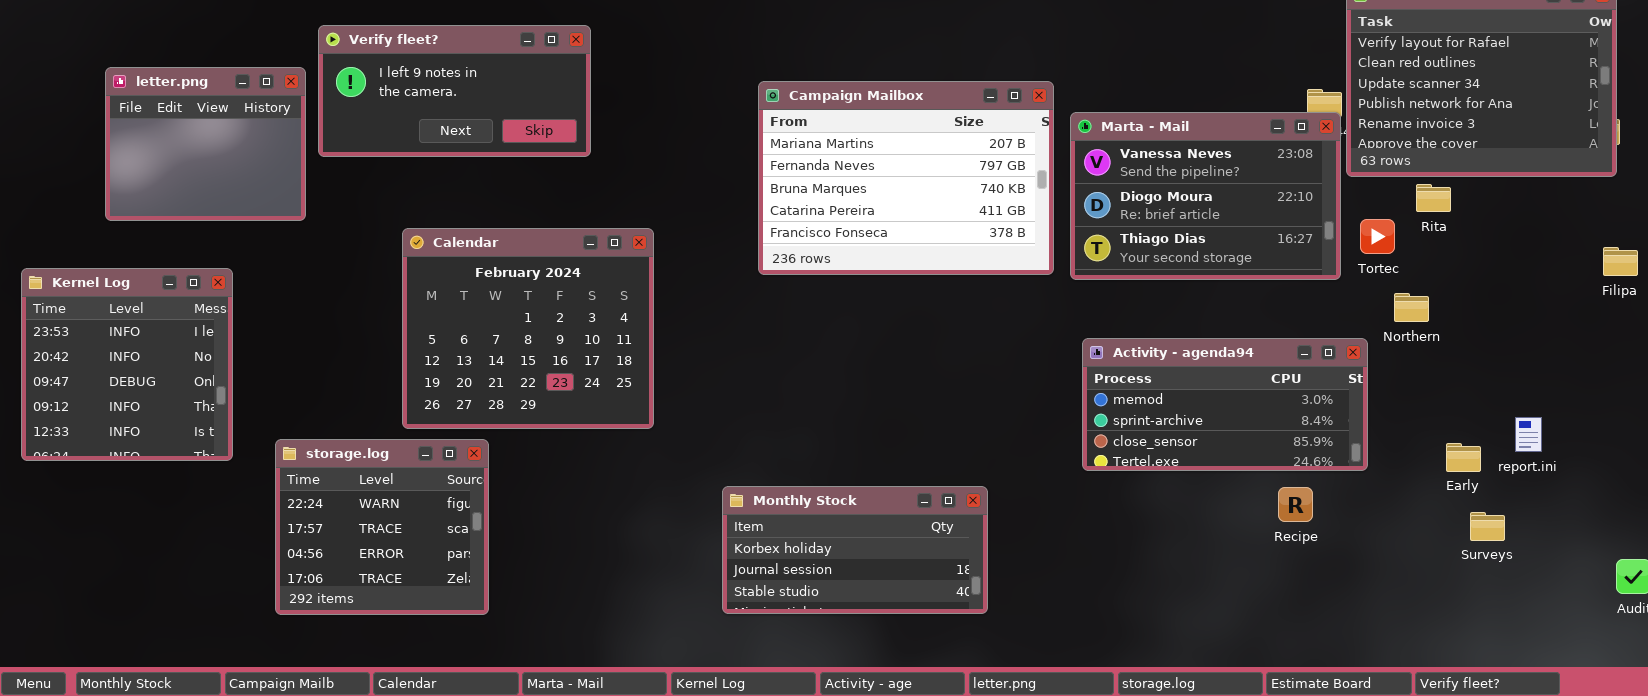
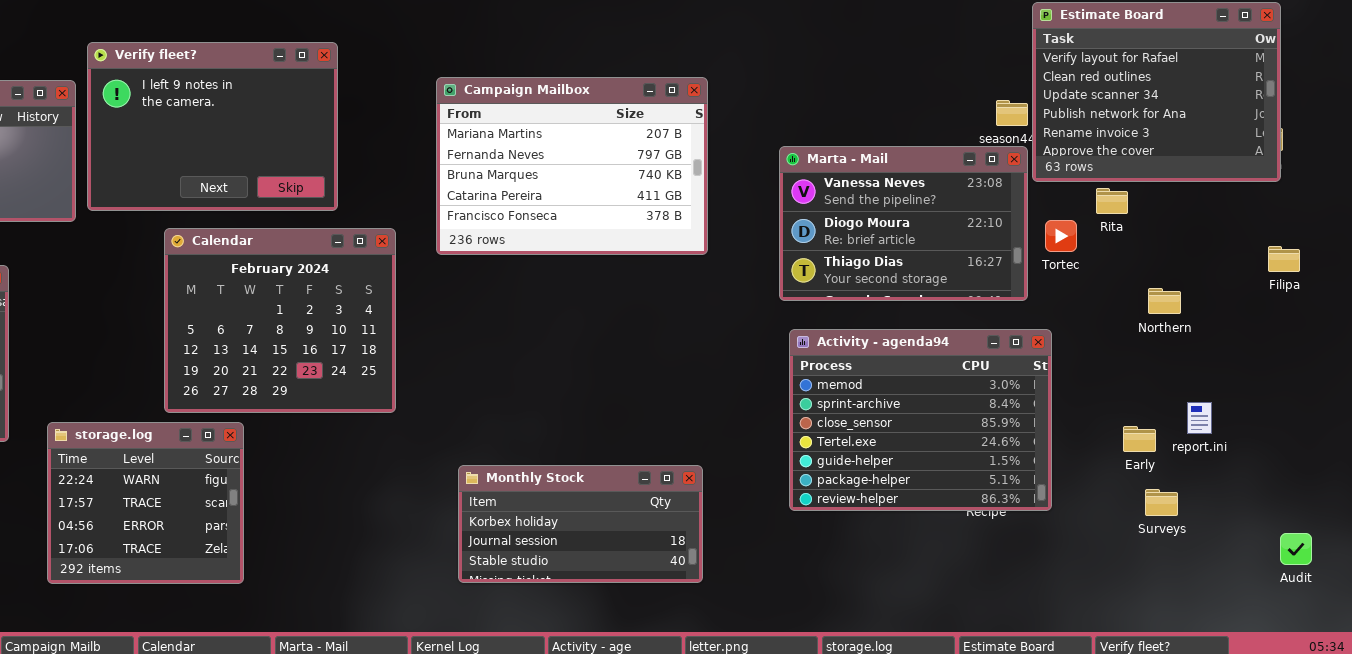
Verify fleet?: [318,25,591,157] -> [87,42,338,211], resized
Campaign Mailbox: [758,81,1054,275] -> [436,77,708,255], moved
Marta - Mail: [1070,112,1341,280] -> [779,146,1028,301], moved
Northern: [1394,293,1429,322] -> [1148,288,1181,314], moved
Activity - agenda94: [1082,338,1368,471] -> [789,329,1052,511], resized

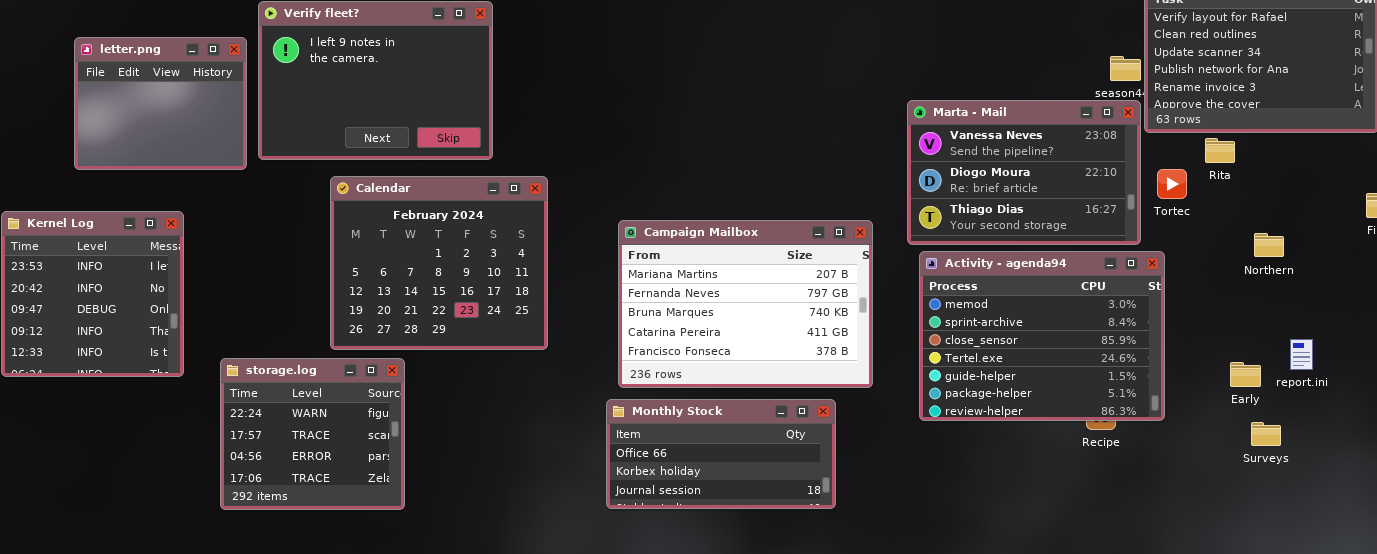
Campaign Mailbox: [436,77,708,255] -> [618,220,873,388], moved
Activity - agenda94: [789,329,1052,511] -> [919,251,1165,421], moved
Monthly Stock: [458,465,703,583] -> [606,399,836,509], scrolled up 1 row

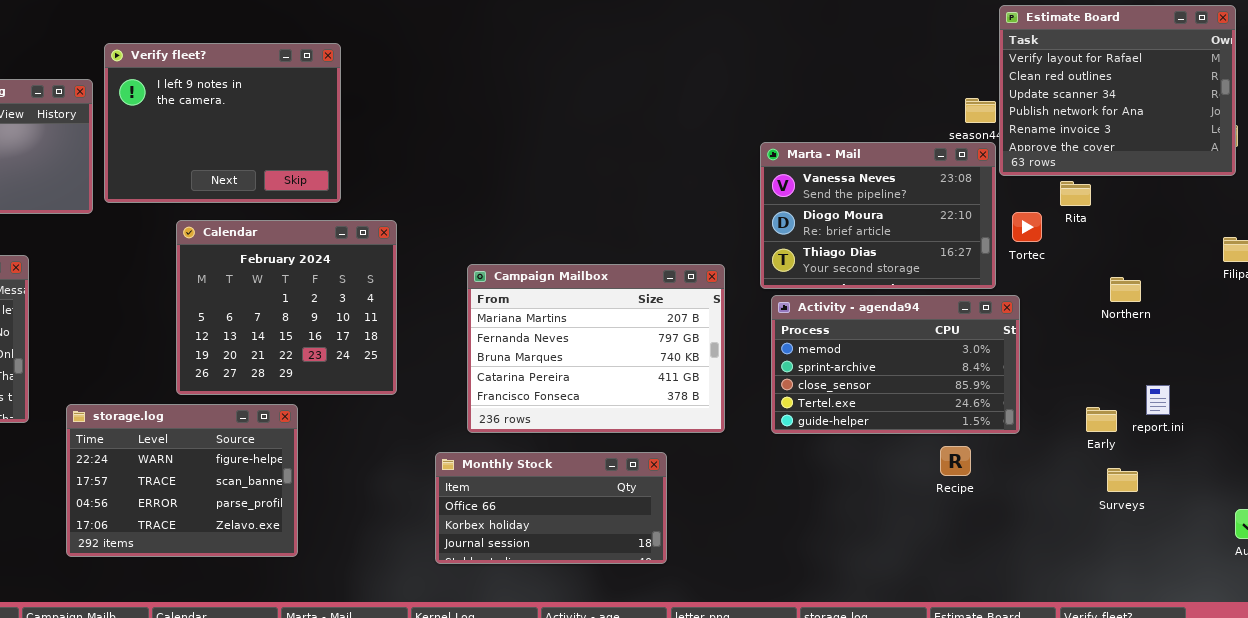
Activity - agenda94: [919,251,1165,421] -> [771,295,1020,434], resized
storage.log: [220,358,405,510] -> [66,404,298,557], resized
Monthly Stock: [606,399,836,509] -> [435,452,667,564], moved

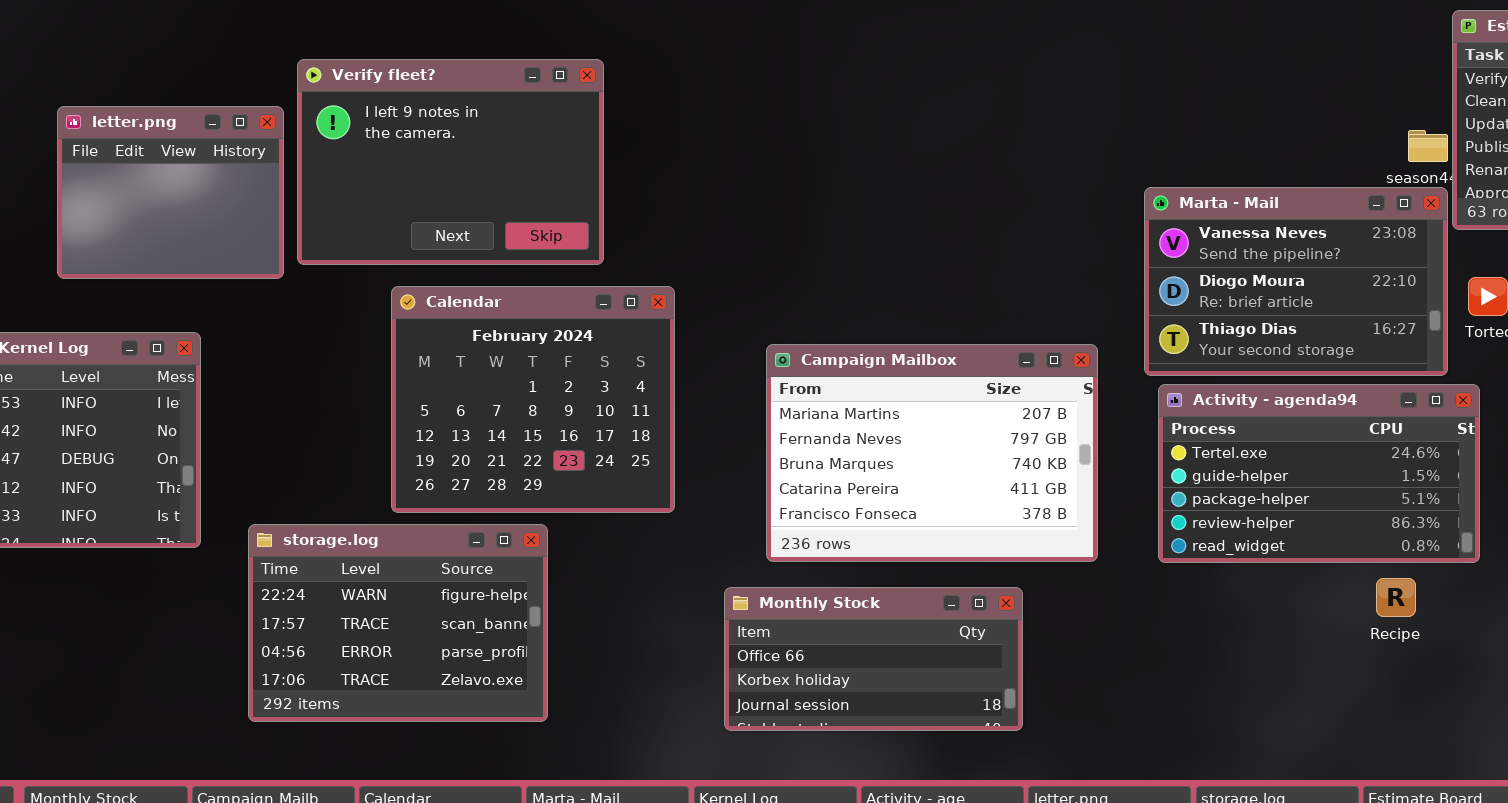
Activity - agenda94: [771,295,1020,434] -> [1158,384,1480,563], scrolled down 3 rows

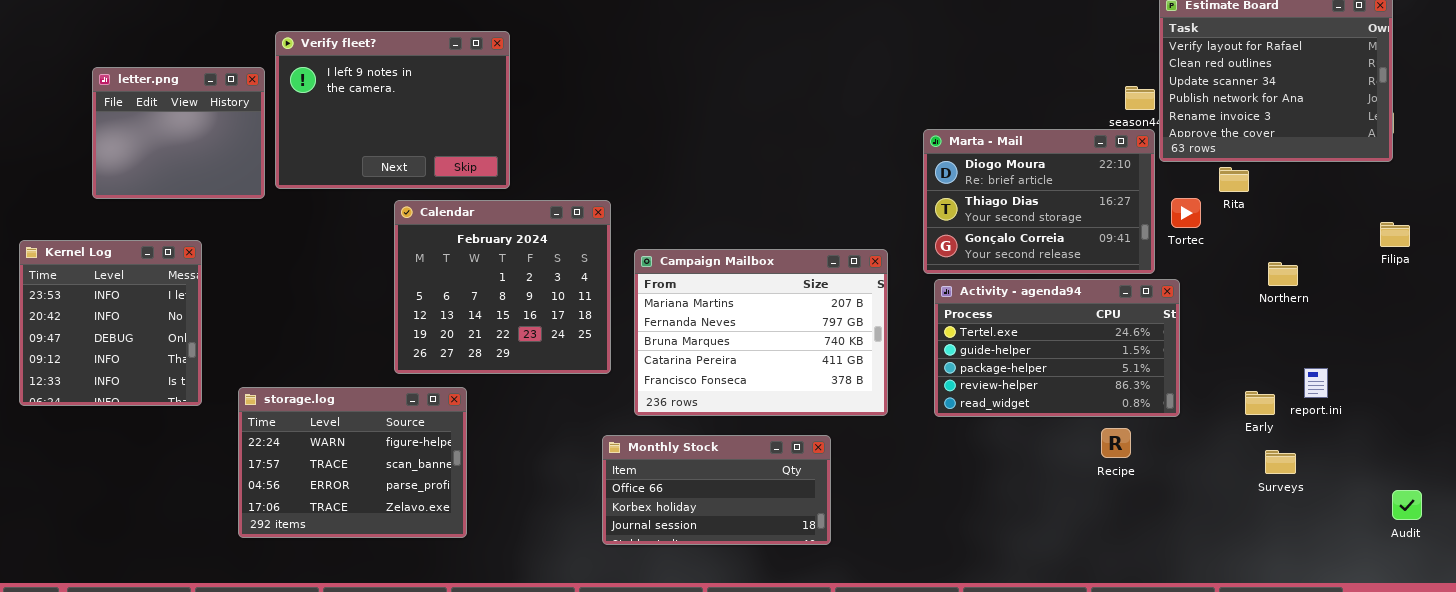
Marta - Mail: [1144,187,1448,376] -> [923,129,1155,274], scrolled down 1 row
Calendar: [391,286,675,513] -> [394,200,611,374], moved

